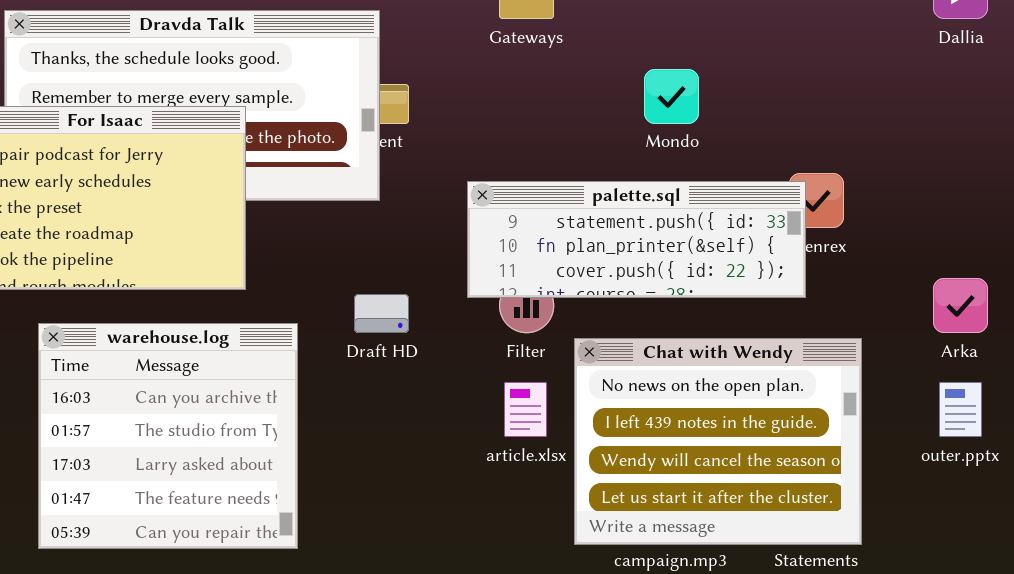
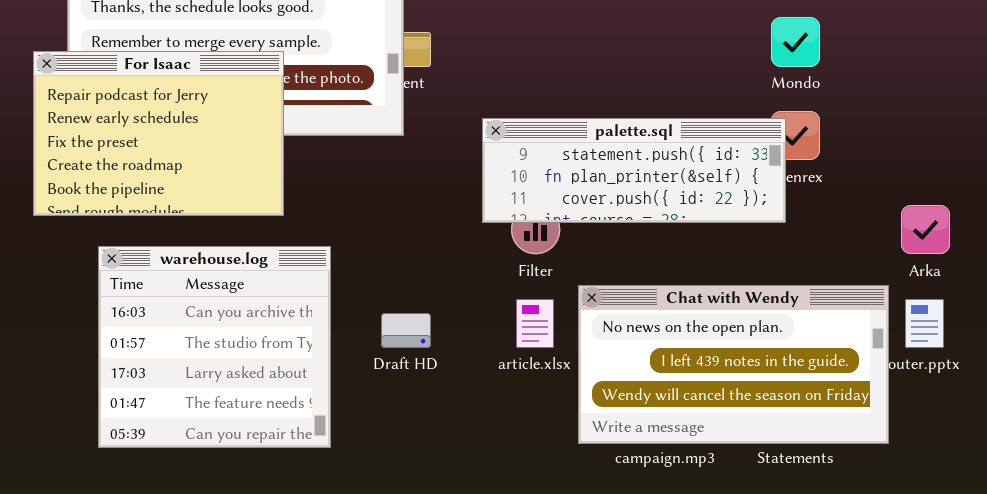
Mondo: [644,69,699,124] -> [771,17,820,67], moved
Draft HD: [354,294,409,333] -> [381,313,431,348], moved
Chat with Wendy: [574,338,862,545] -> [578,285,889,444], resized

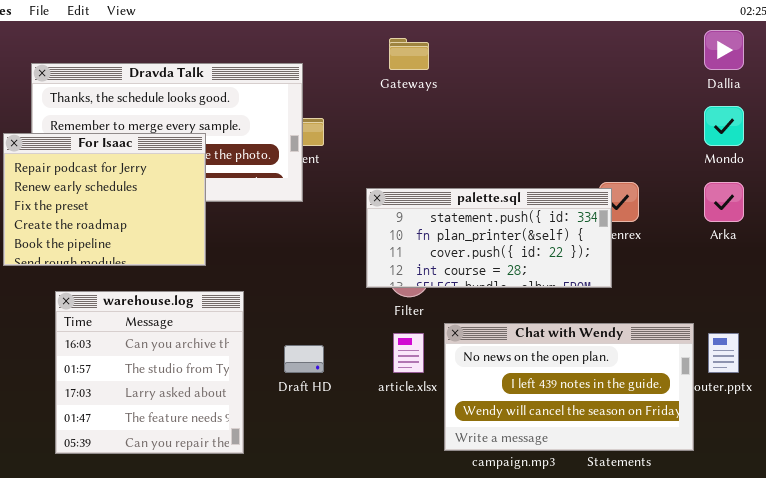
Mondo: [771,17,820,67] -> [704,106,744,146], moved
palette.sql: [482,118,786,223] -> [366,188,612,288], resized
Arka: [901,205,950,254] -> [704,182,744,222], moved

